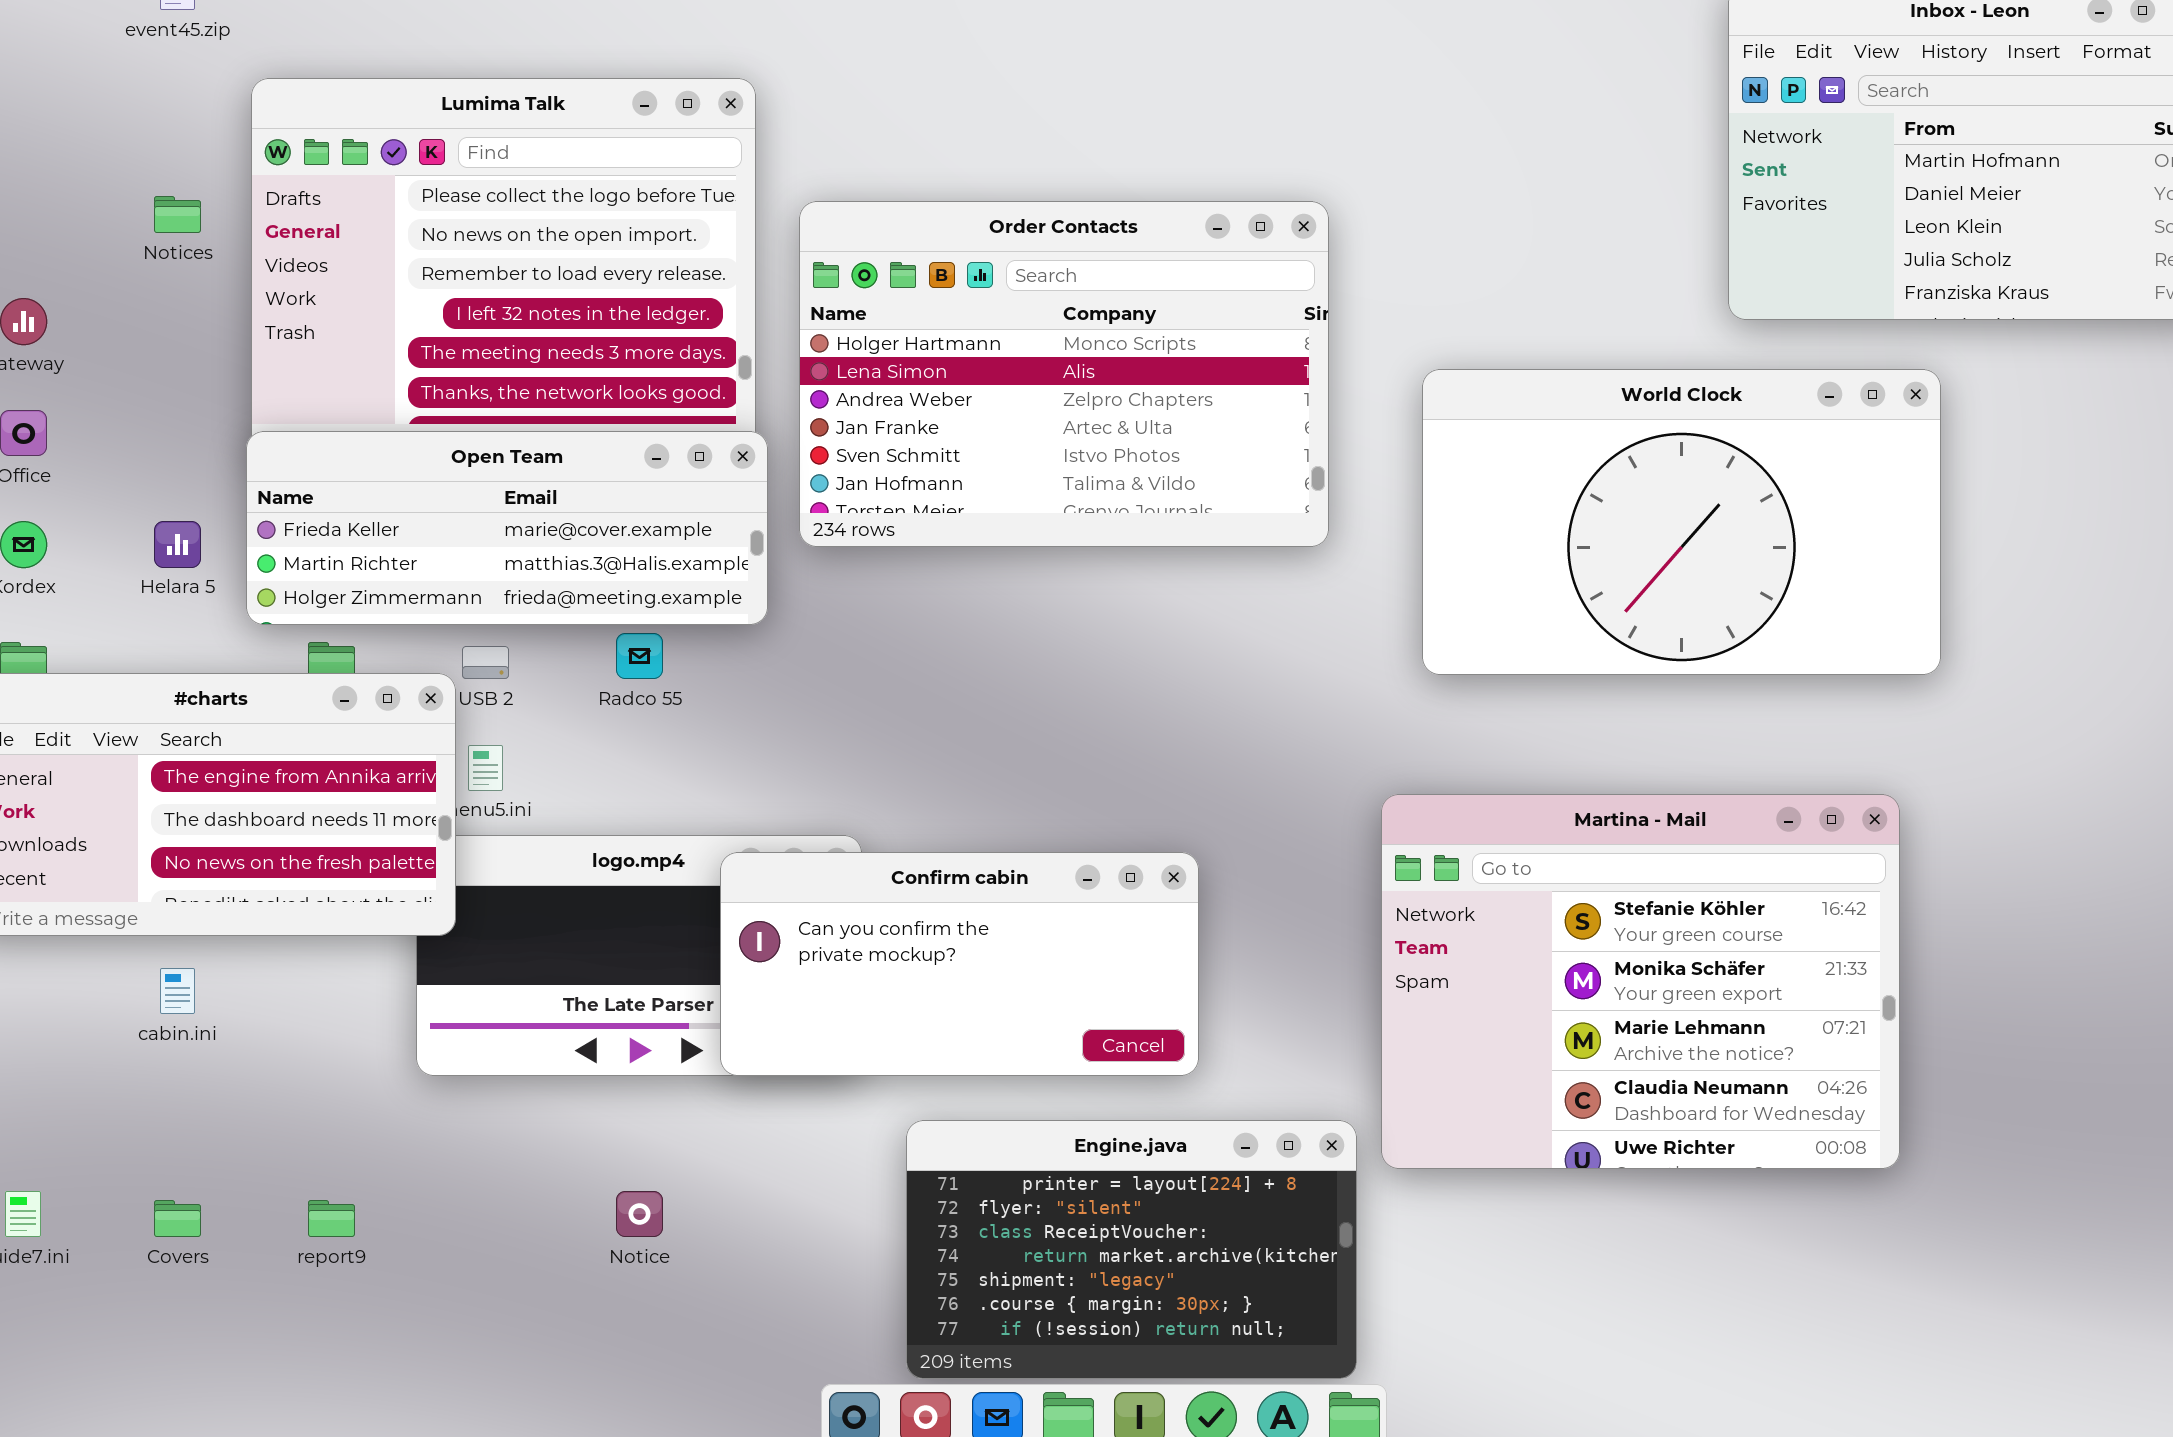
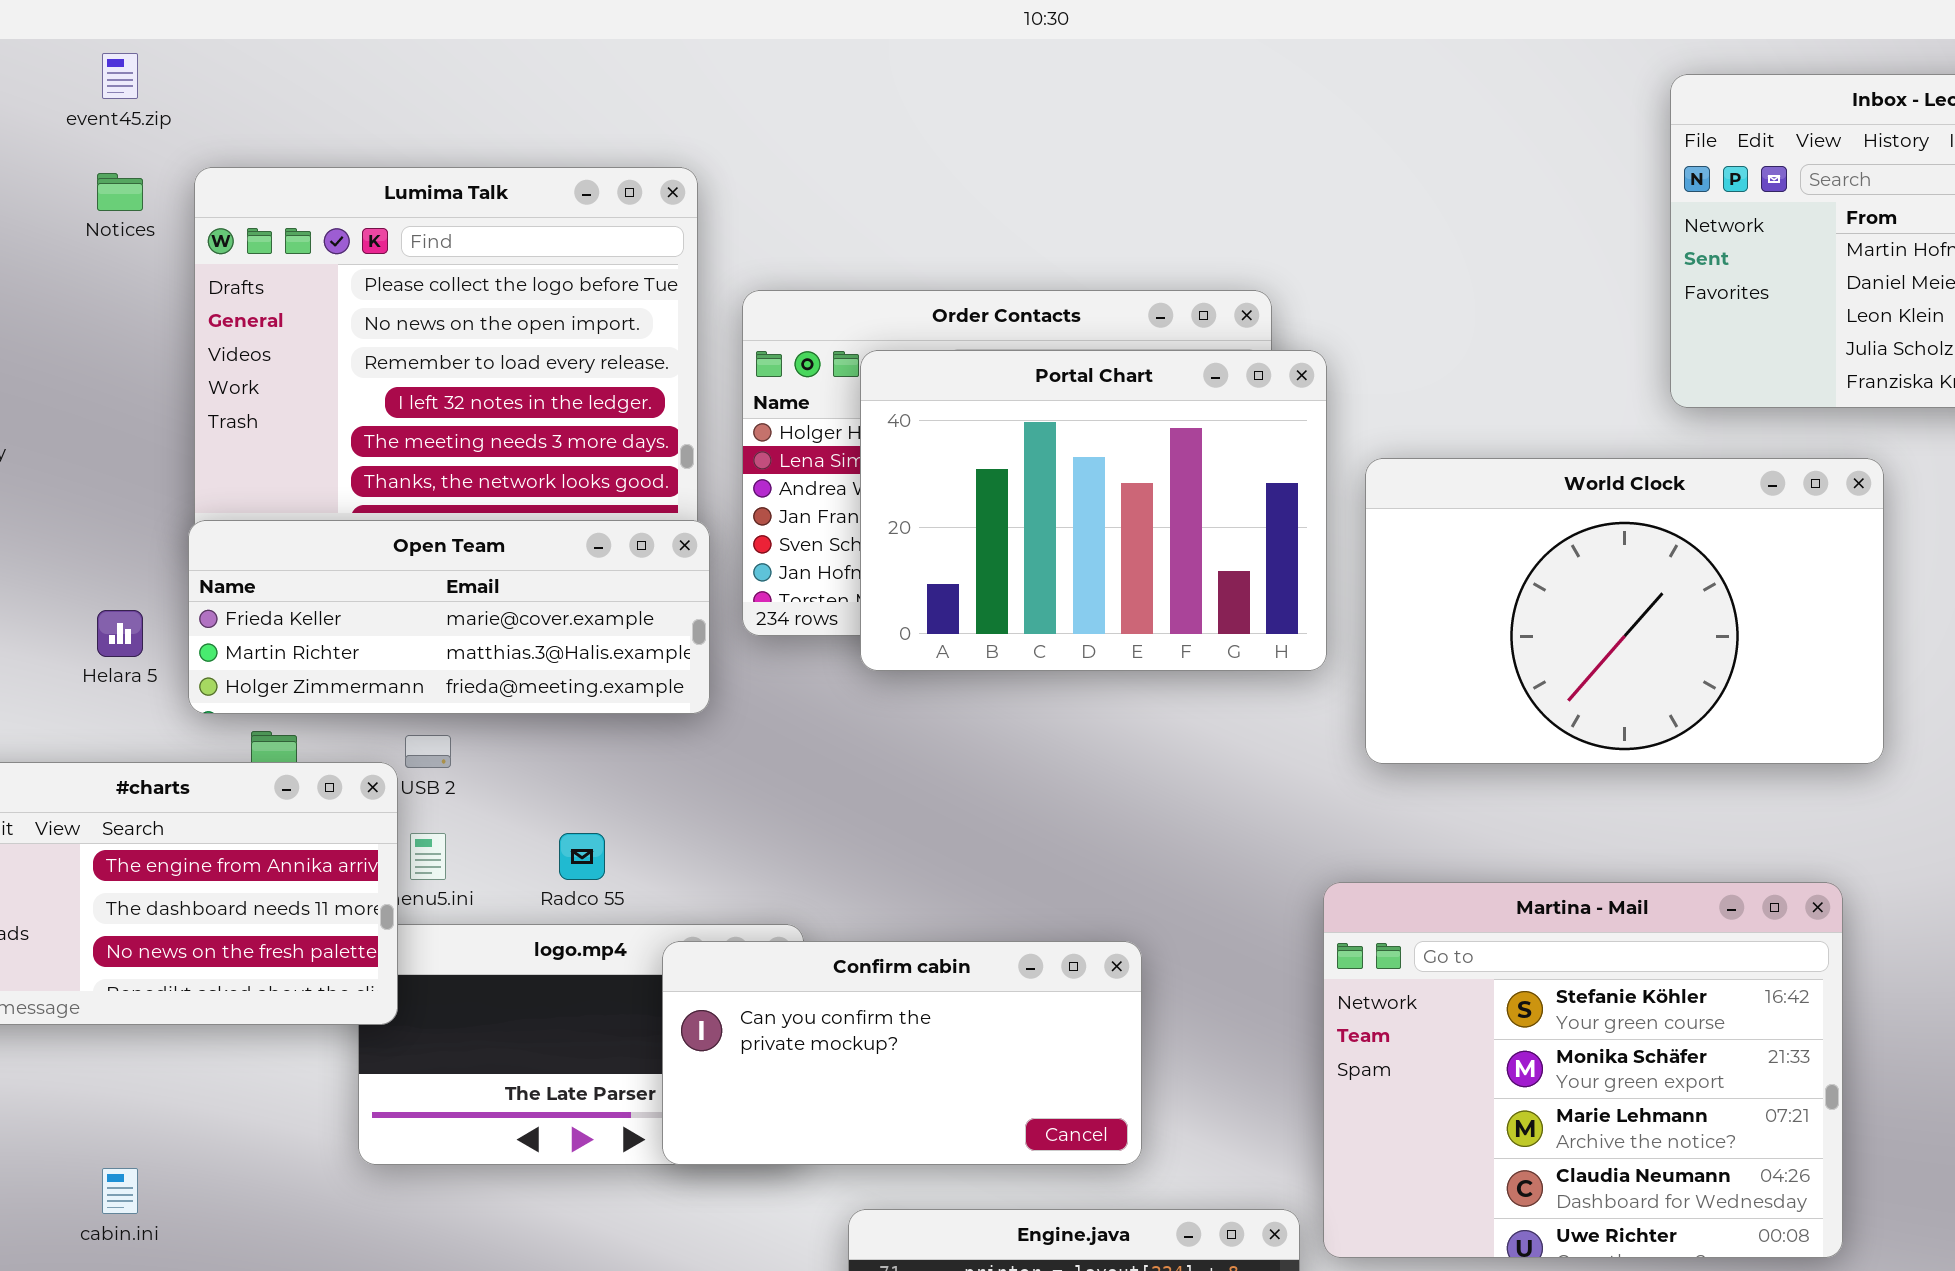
Notices: [154,196,201,233] -> [97,173,143,211], moved
Portal Chart: none -> [860,350,1327,671], opened
Radco 55: [616,633,663,679] -> [559,833,605,880], moved
cabin.ini: [160,968,195,1014] -> [102,1168,138,1214], moved

